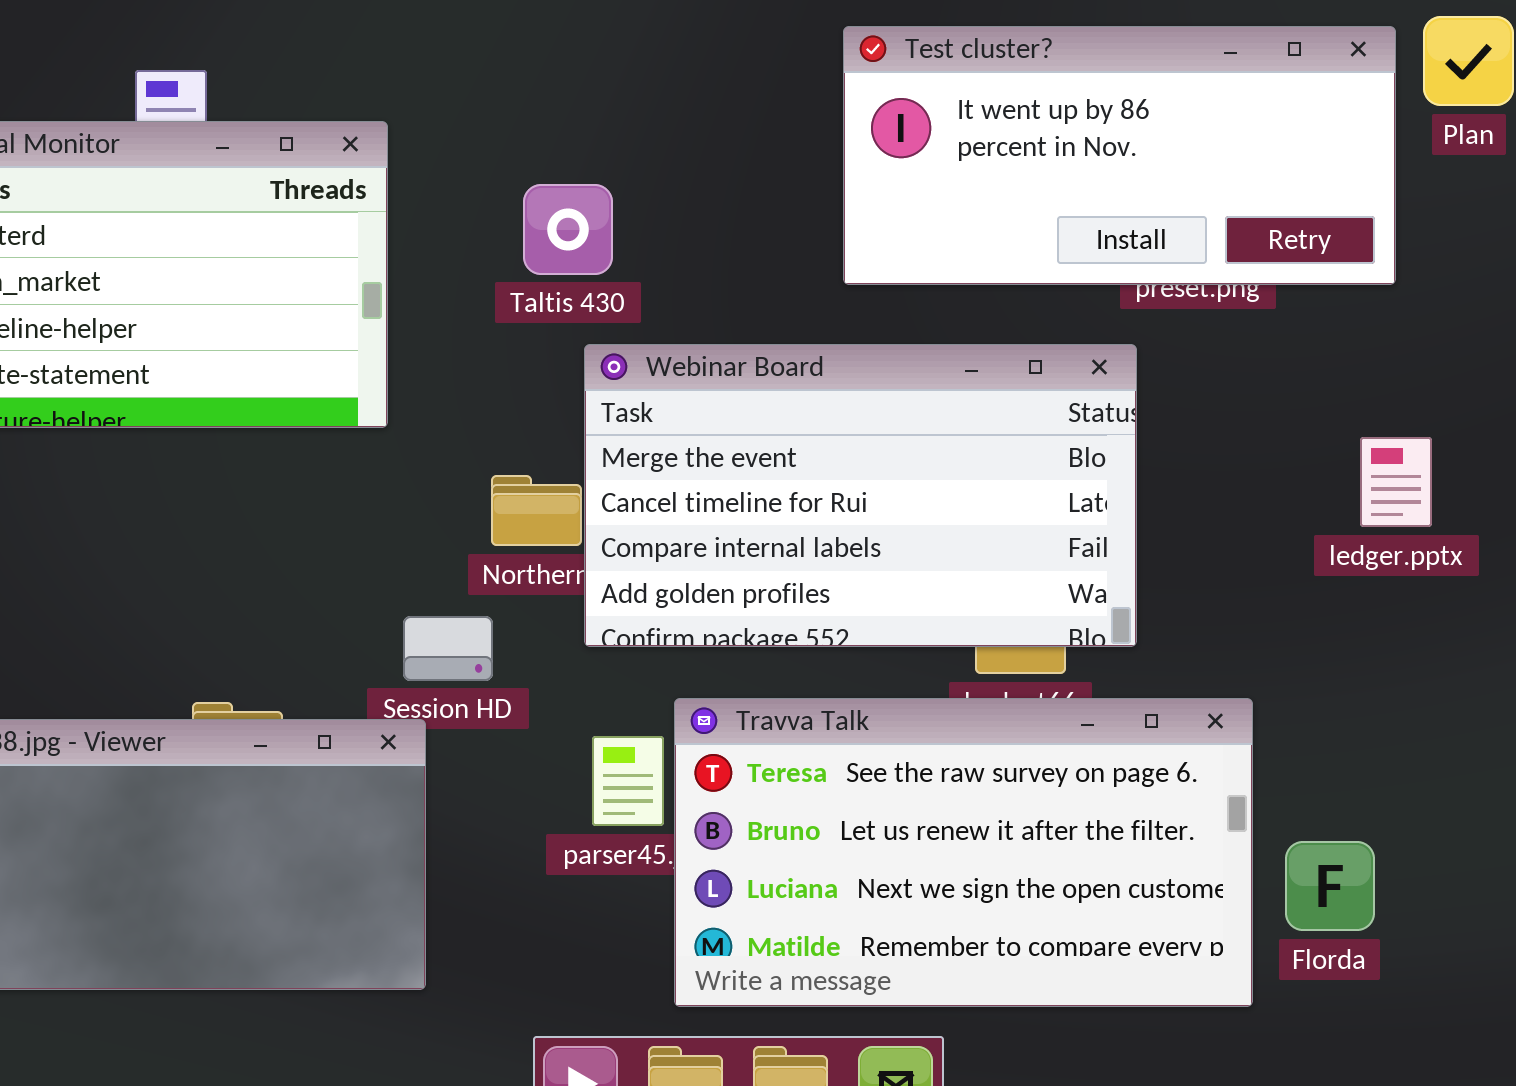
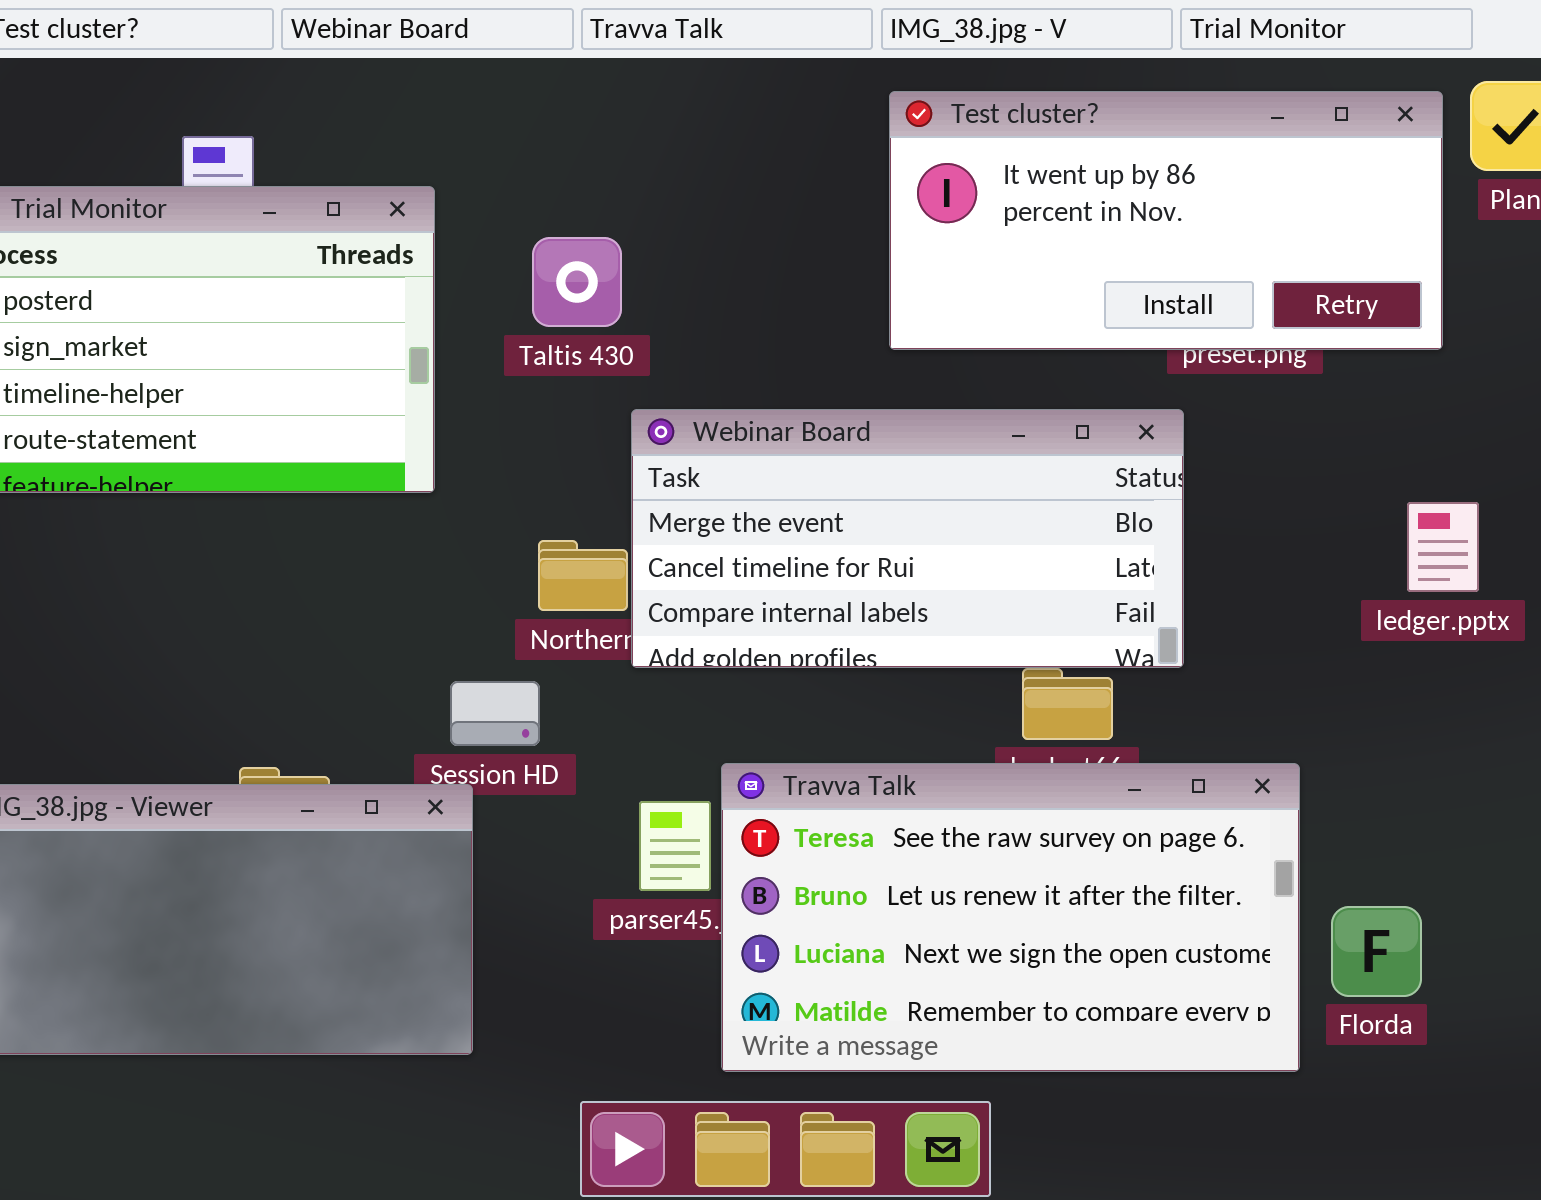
Taltis 430: [523,184,613,275] -> [532,237,622,327], moved
Webinar Board: [584,344,1137,647] -> [631,409,1184,668], resized

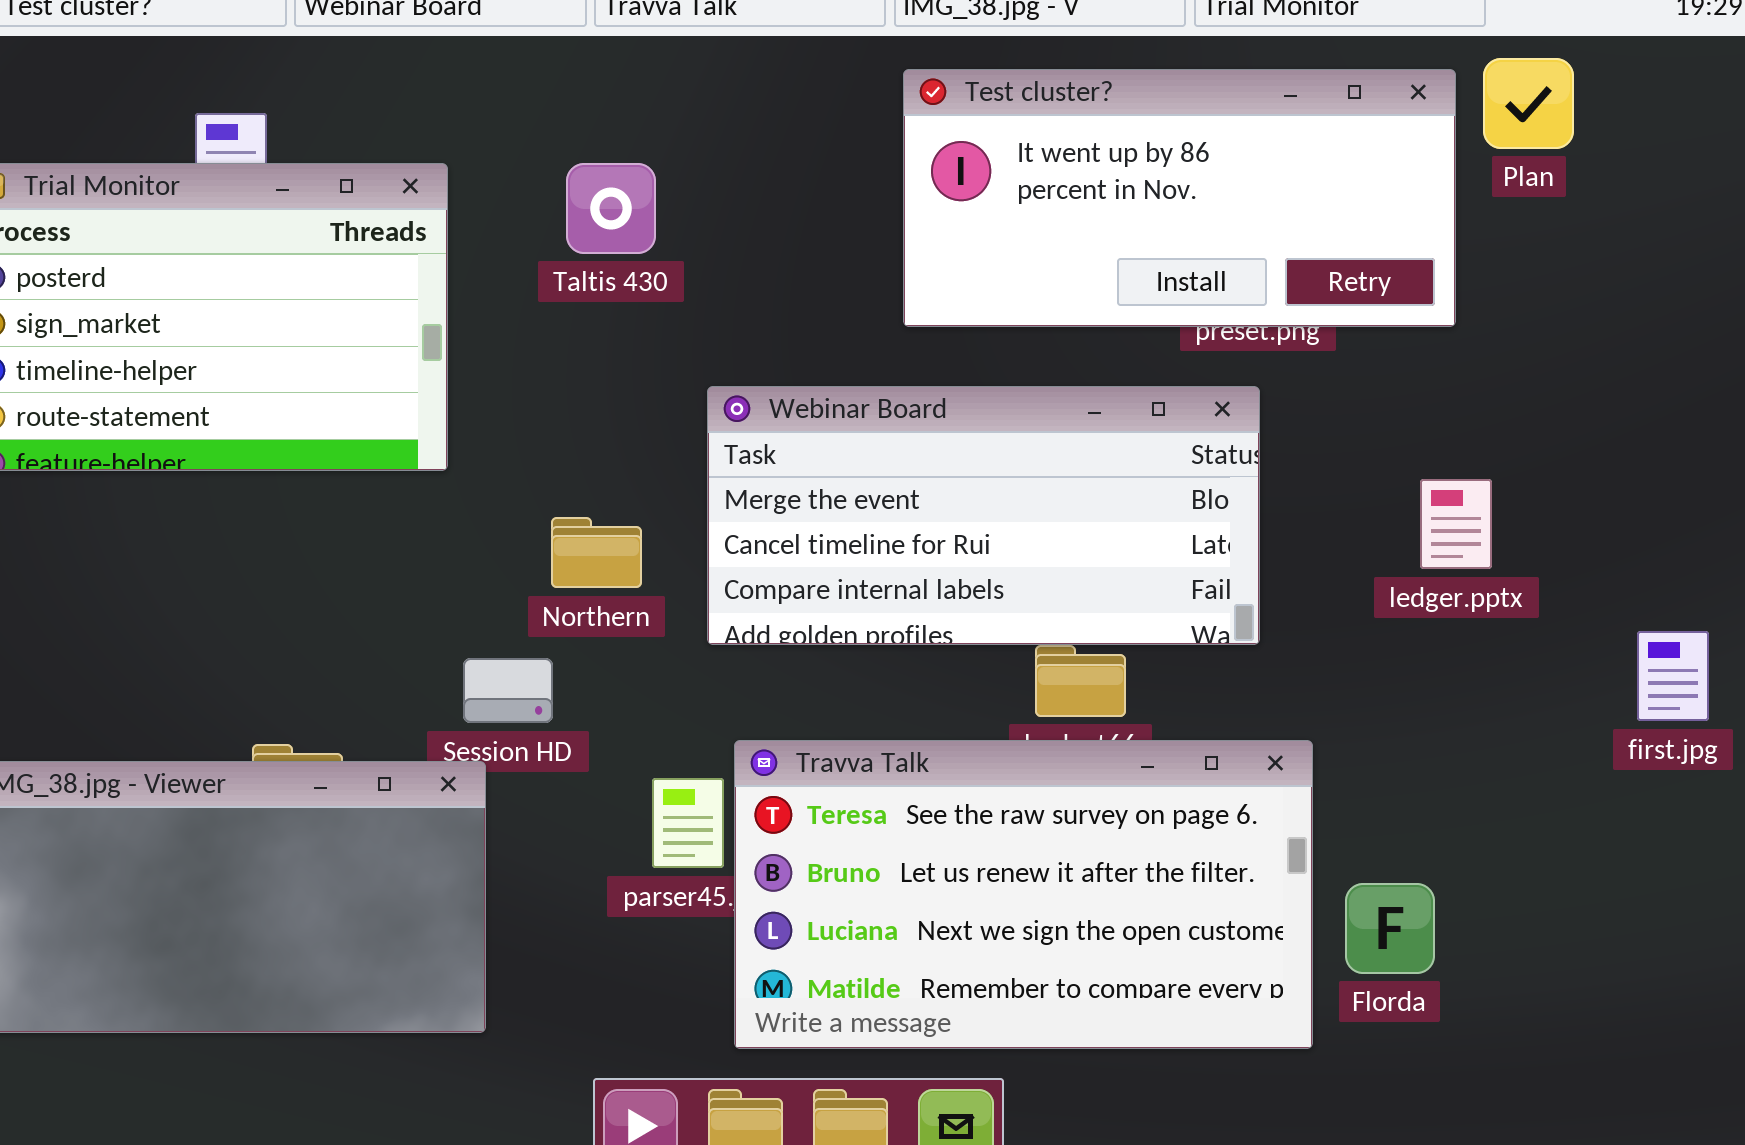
Taltis 430: [532,237,622,327] -> [566,163,656,254], moved
Webinar Board: [631,409,1184,668] -> [707,386,1260,645], moved

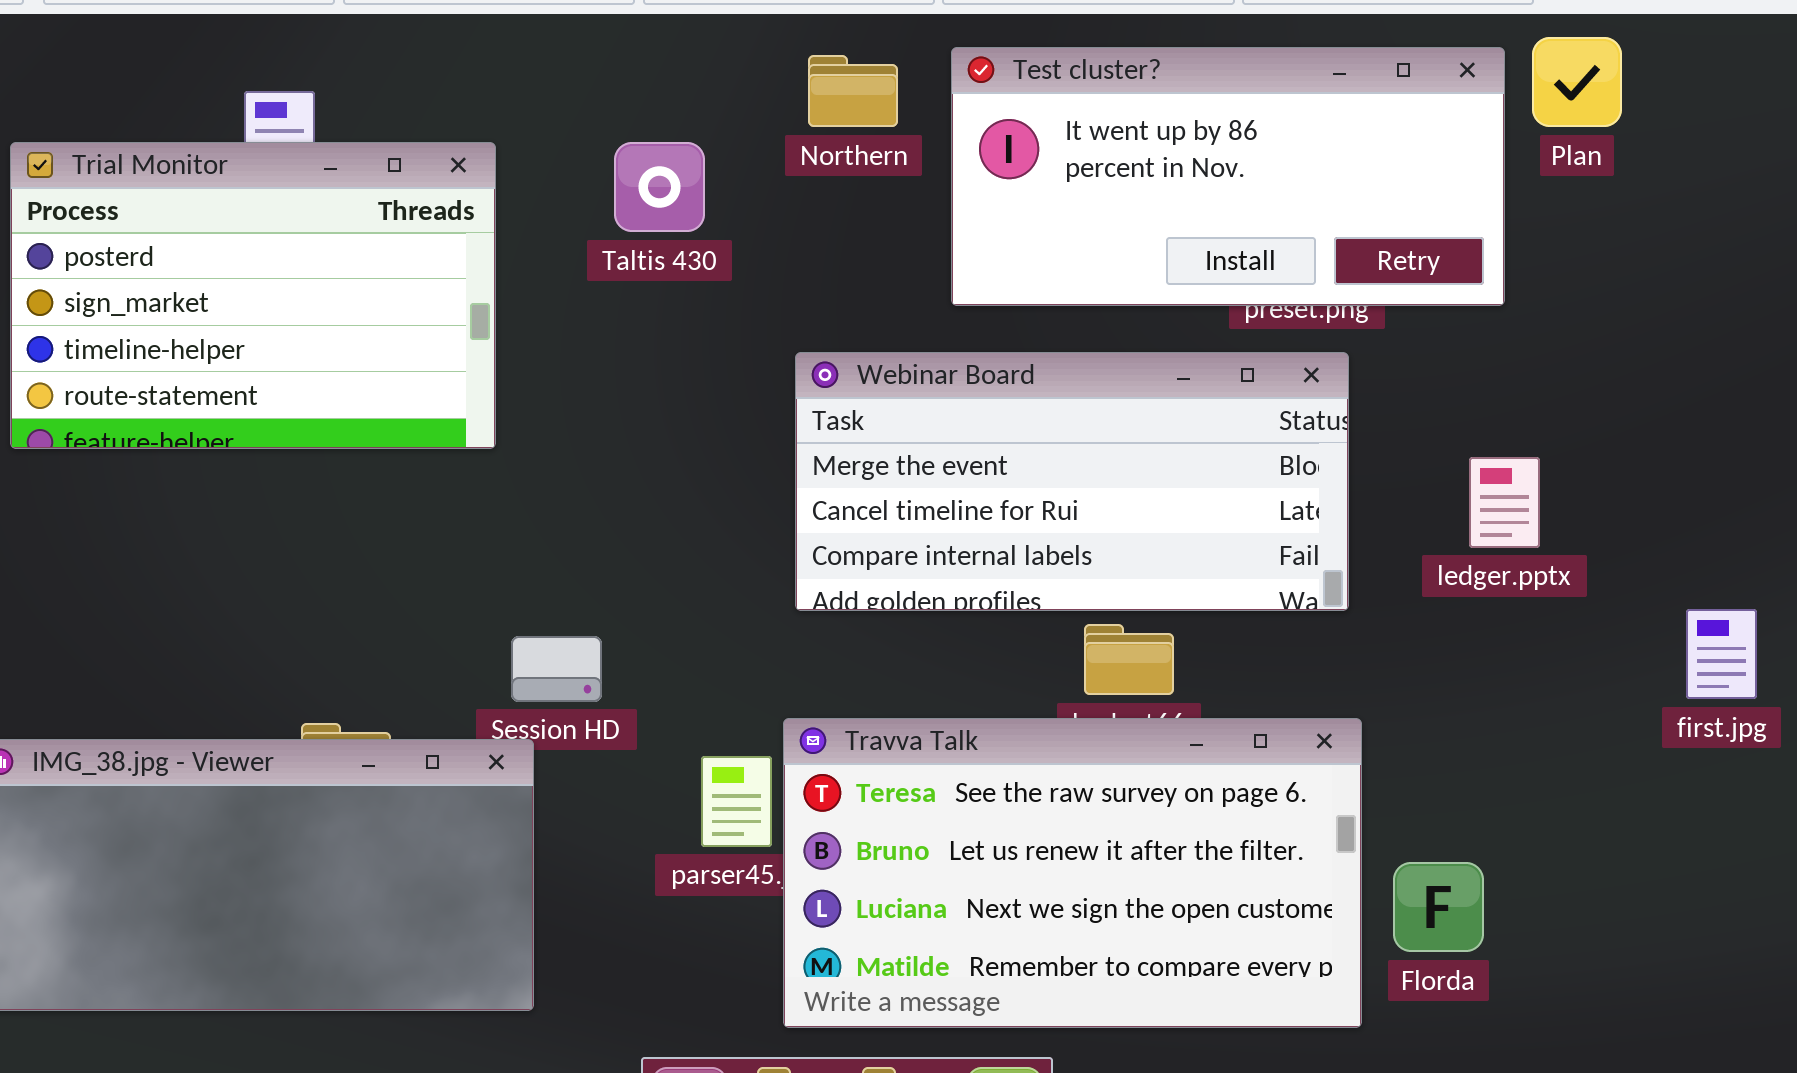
Webinar Board: [707,386,1260,645] -> [795,352,1349,611], moved
Northern: [551,517,642,588] -> [808,55,898,127], moved

